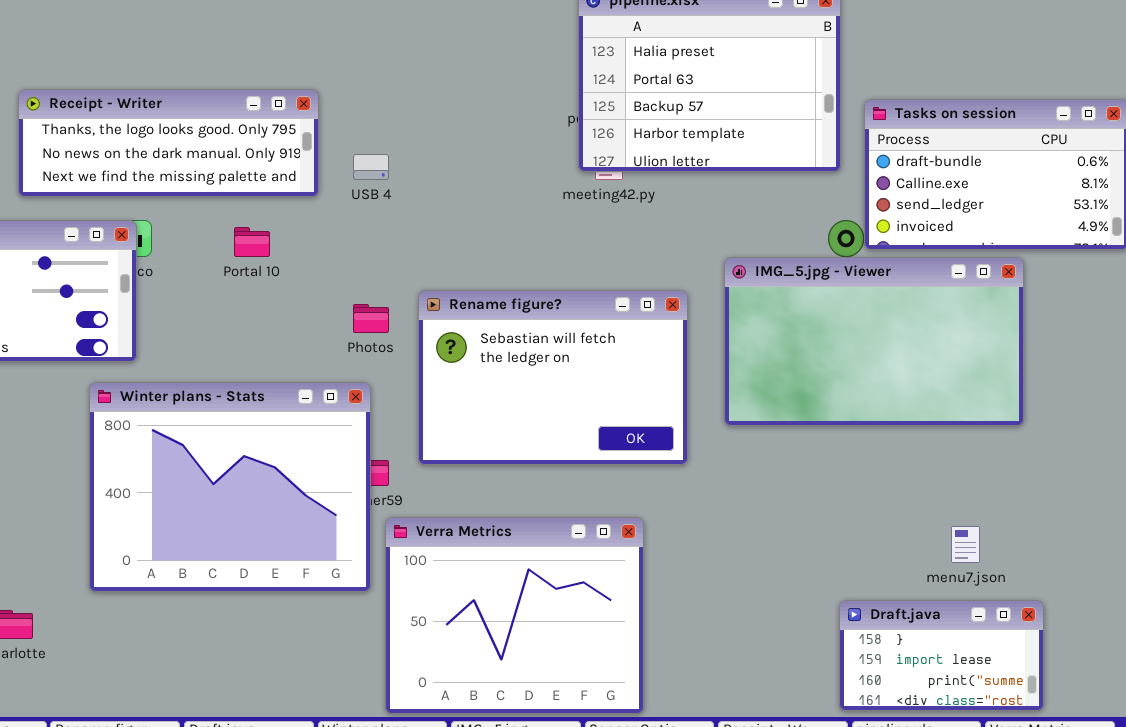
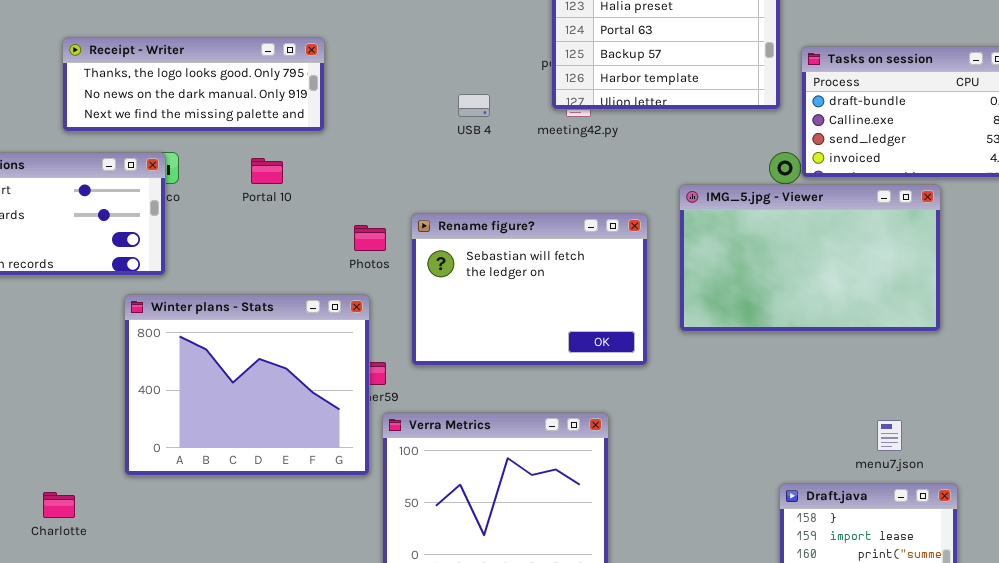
USB 4: [353,154,389,180] -> [458,94,490,117], moved

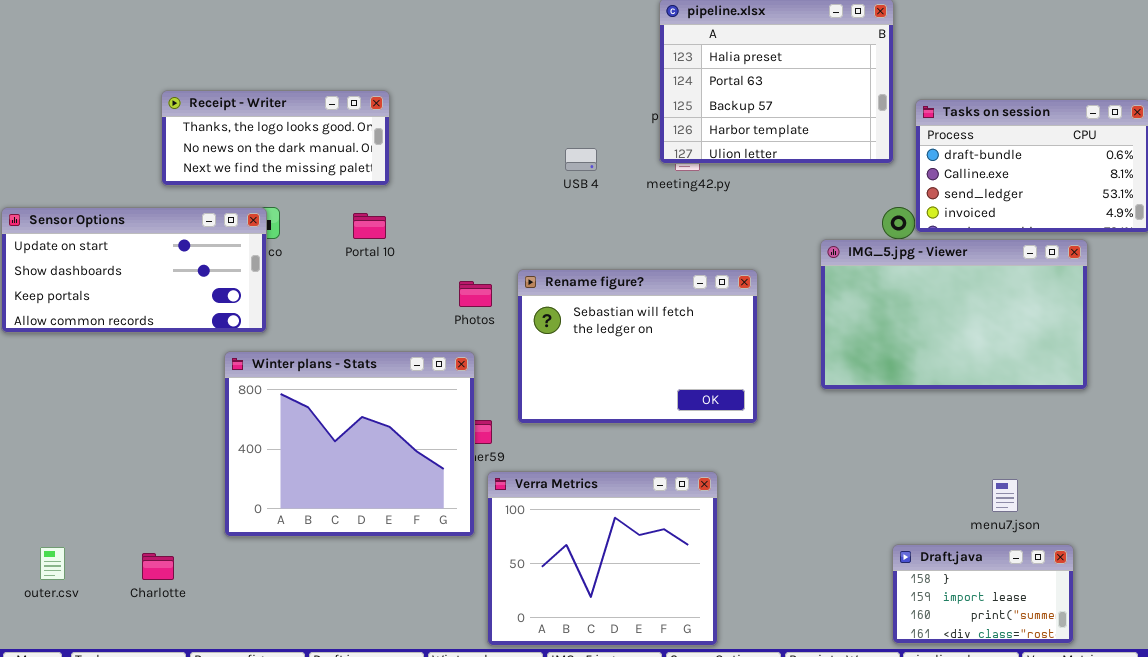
Receipt - Writer: [62,37,325,132] -> [161,90,390,186], resized
IMG_5.jpg - Viewer: [679,184,941,332] -> [820,239,1088,390], moved

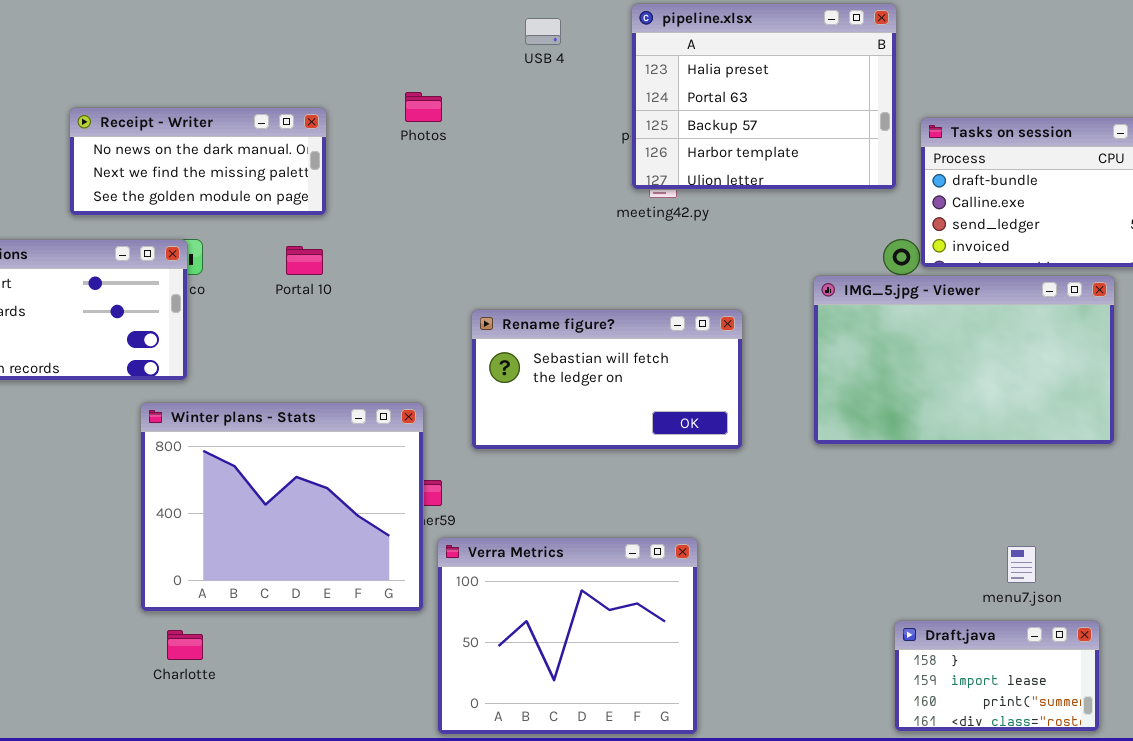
Receipt - Writer: [161,90,390,186] -> [69,107,327,216], scrolled down 1 row
USB 4: [565,148,597,171] -> [525,18,561,45], moved
Rename figure?: [517,269,758,424] -> [471,309,743,450], resized
Photos: [459,281,492,307] -> [405,92,442,122], moved
Charlotte: [142,553,174,580] -> [167,630,203,660], moved

